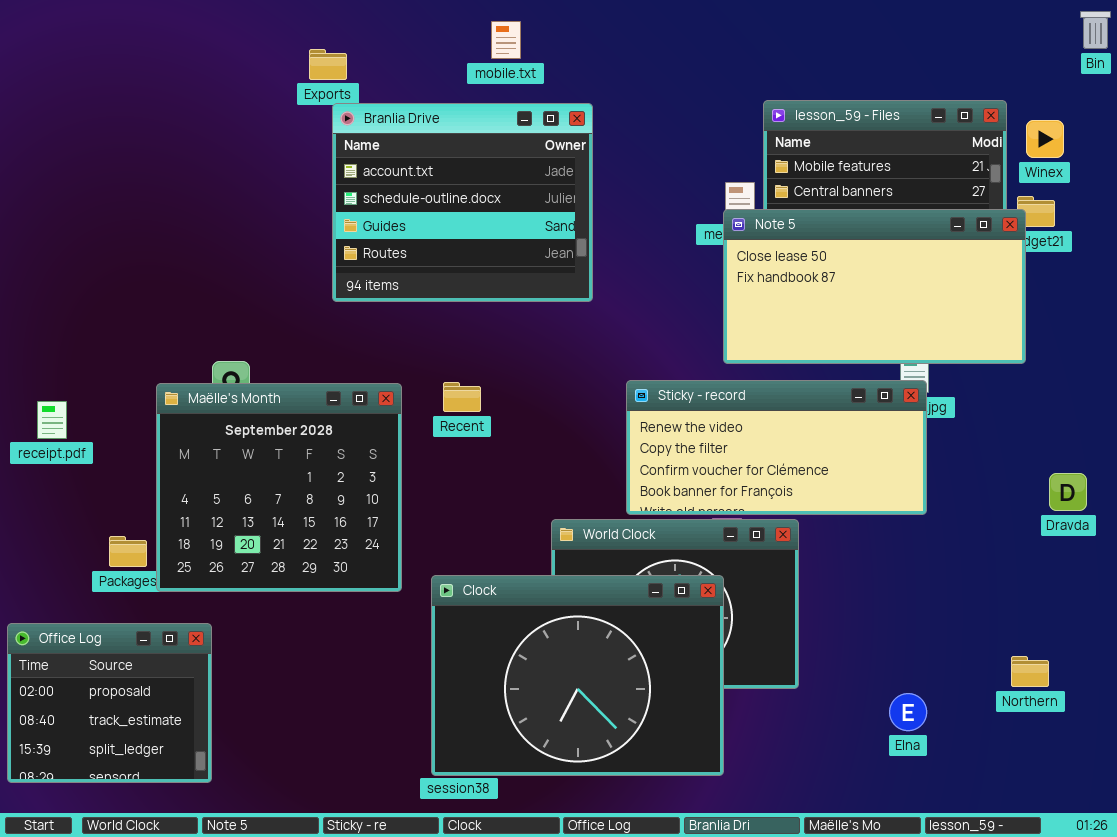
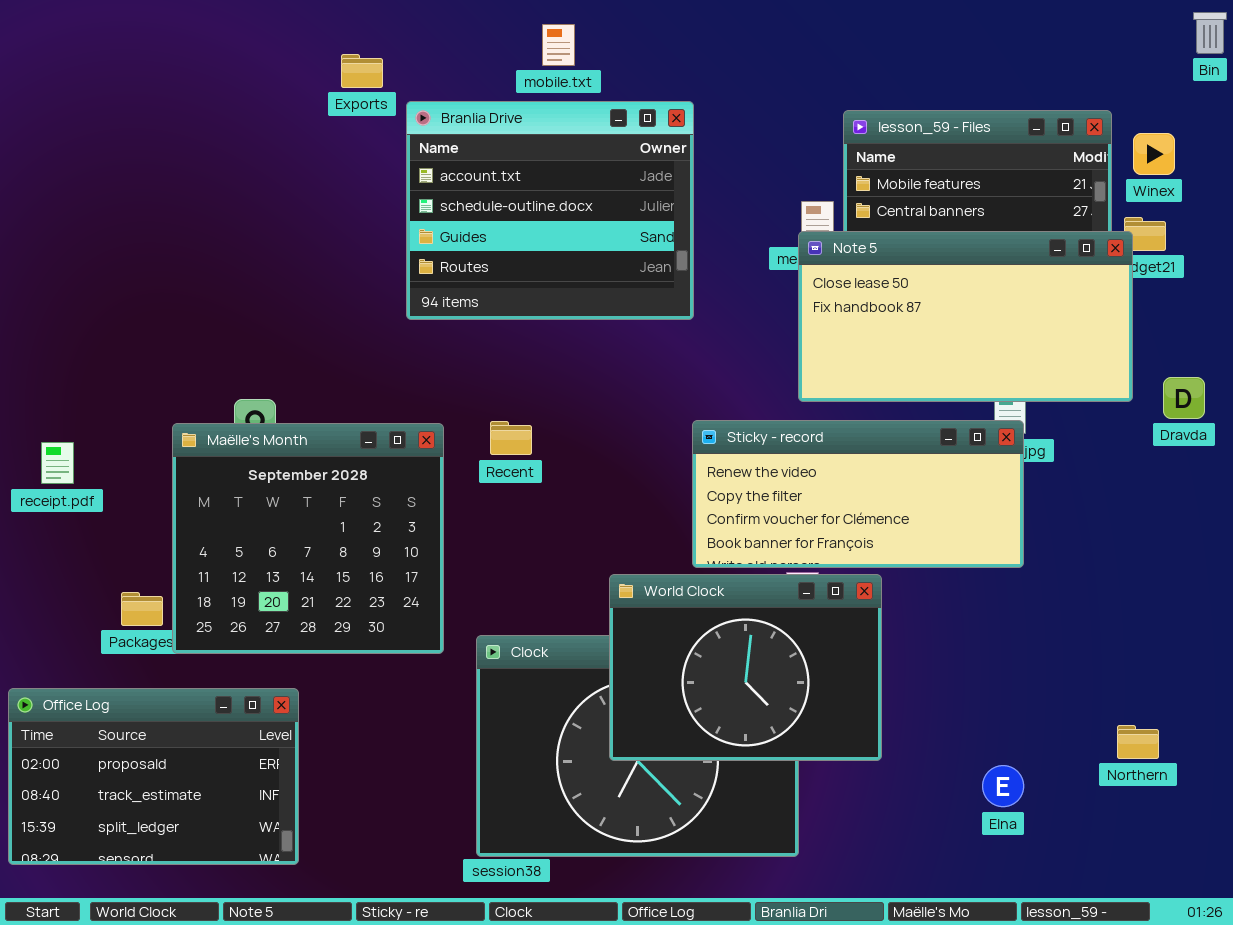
Branlia Drive: [332,103,593,302] -> [406,101,694,320], moved
Dravda: [1049,473,1087,511] -> [1163,377,1205,419], moved
World Clock: [551,519,799,689] -> [609,574,882,761], raised
Office Log: [7,623,212,783] -> [8,688,299,865], resized

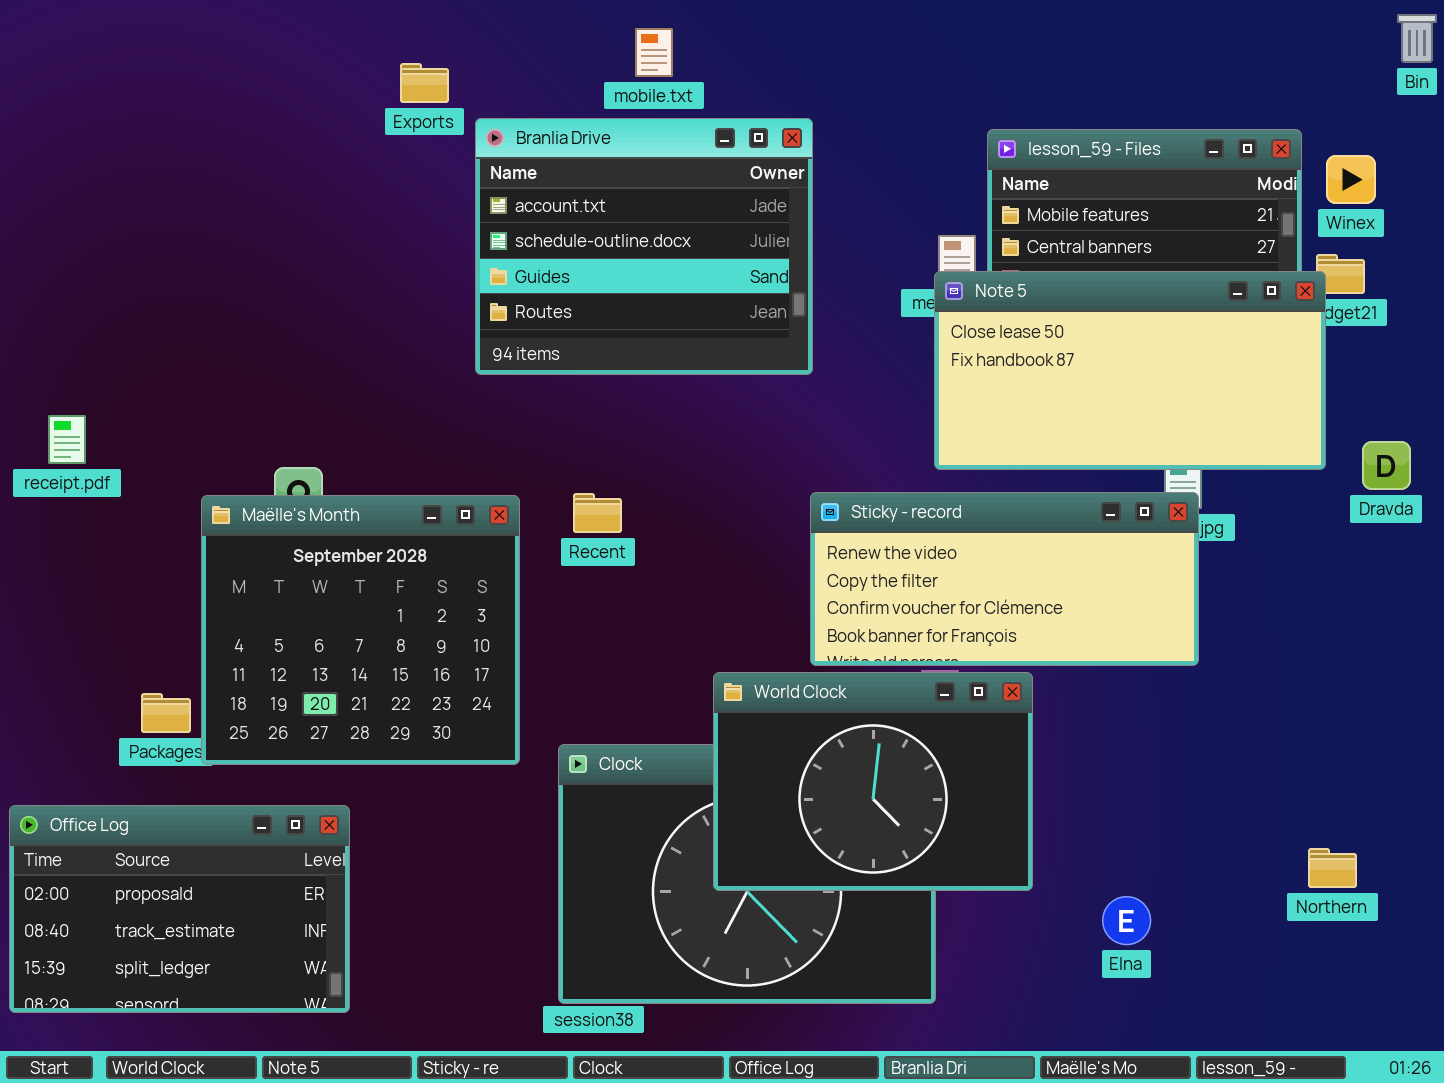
receipt.pdf: [41,442,74,484] -> [48,415,86,464], moved
Elna: [982,765,1024,807] -> [1102,896,1151,945], moved

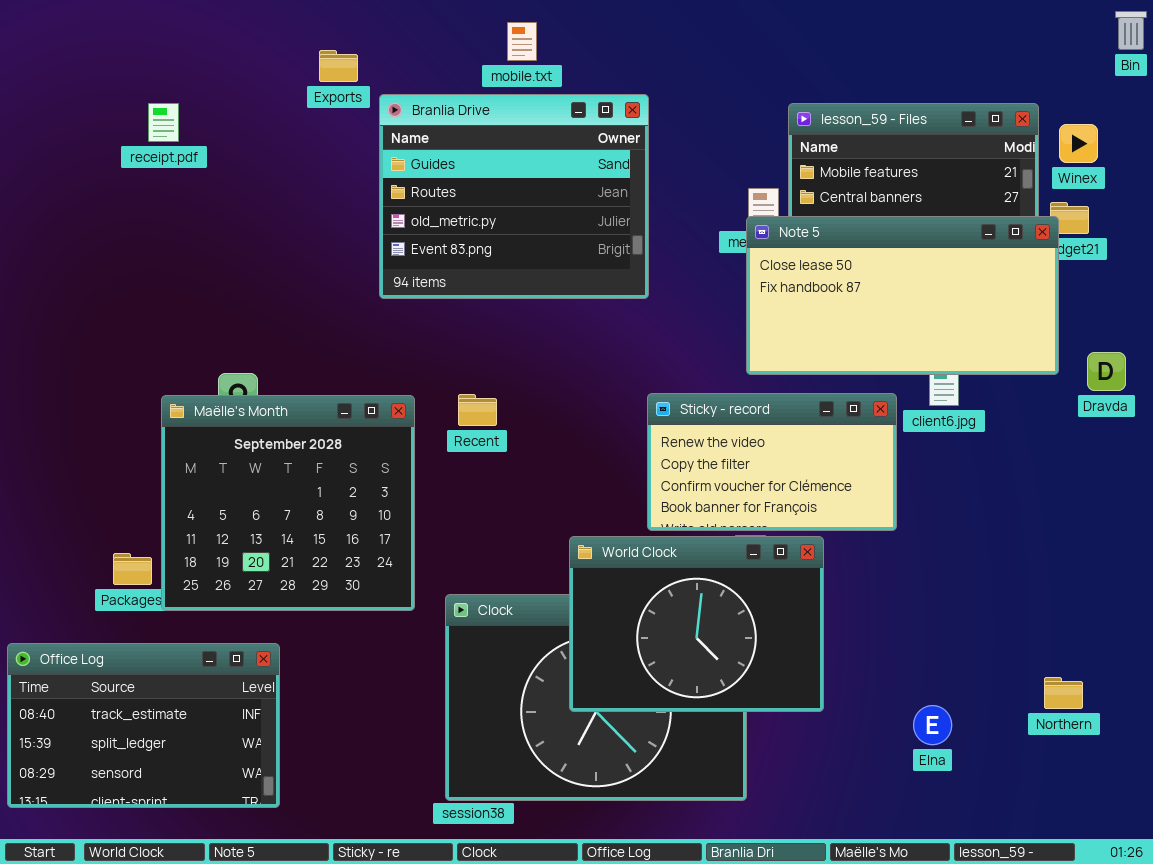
Branlia Drive: [475,118,813,375] -> [379,94,649,299], scrolled down 2 rows
receipt.pdf: [48,415,86,464] -> [148,103,179,142], moved
Sticky - record: [810,492,1199,666] -> [647,393,897,531], resized
Office Log: [9,805,350,1013] -> [7,643,280,808], scrolled down 1 row
Elna: [1102,896,1151,945] -> [913,705,952,745], moved

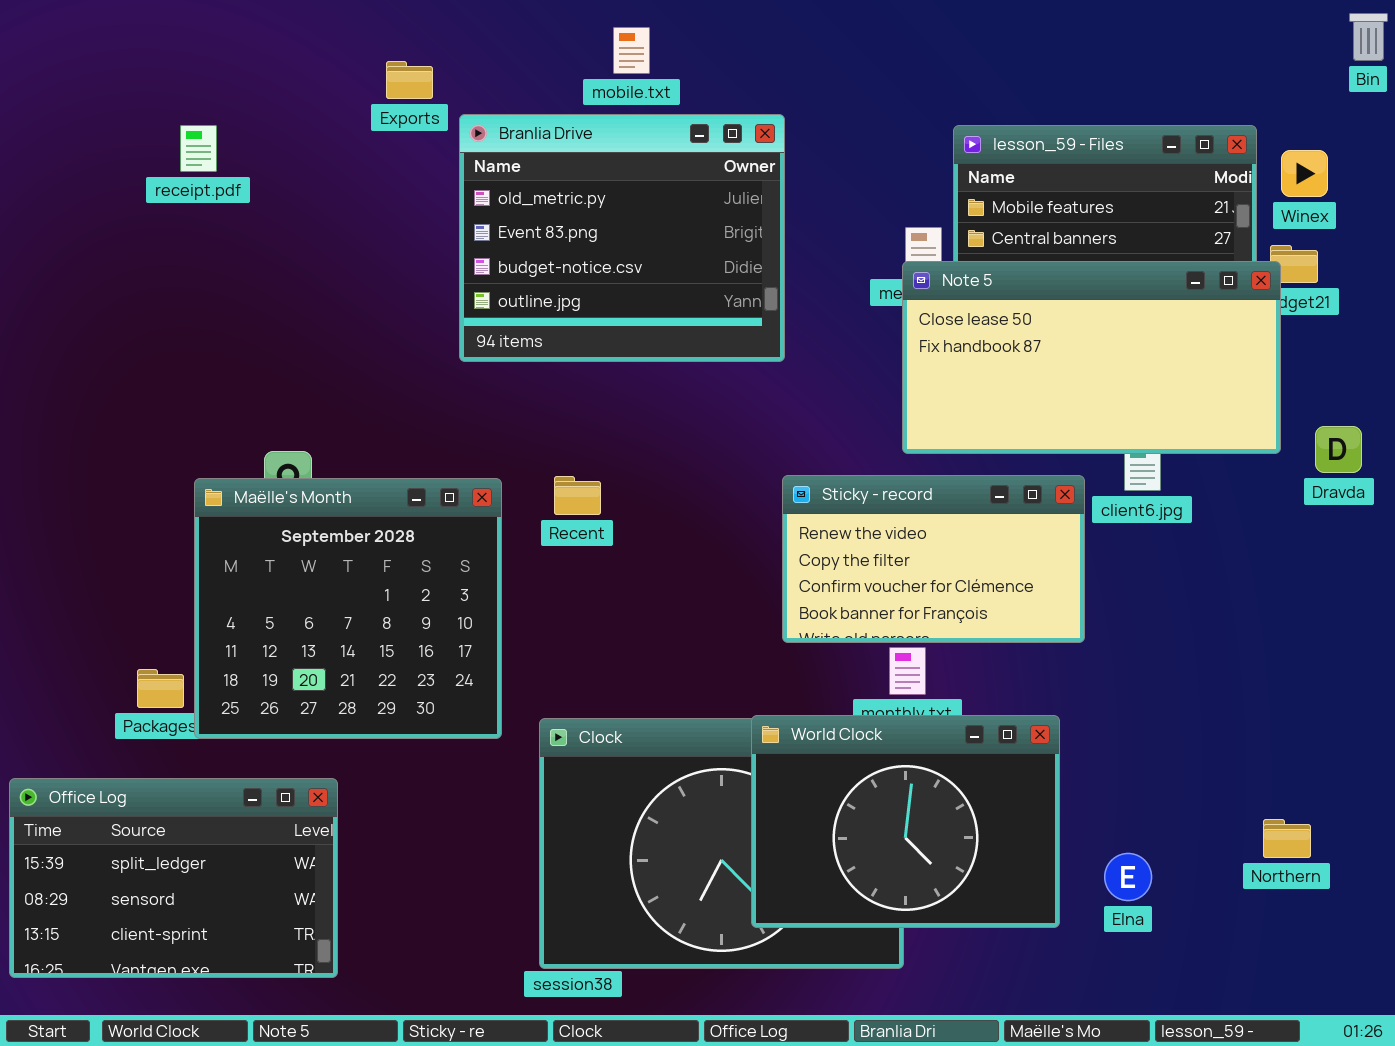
Branlia Drive: [379,94,649,299] -> [459,114,785,362], scrolled down 2 rows
World Clock: [569,536,824,712] -> [751,715,1060,928], moved
Office Log: [7,643,280,808] -> [9,778,338,978], scrolled down 1 row

